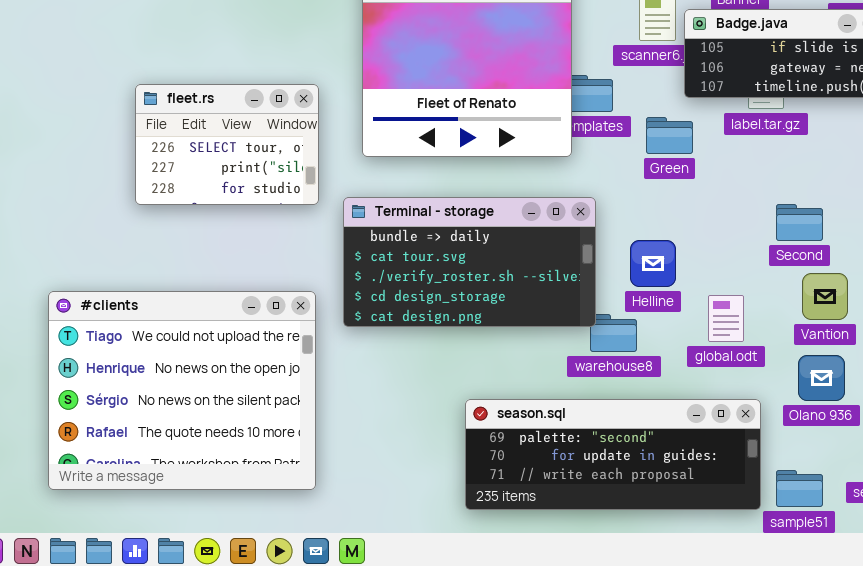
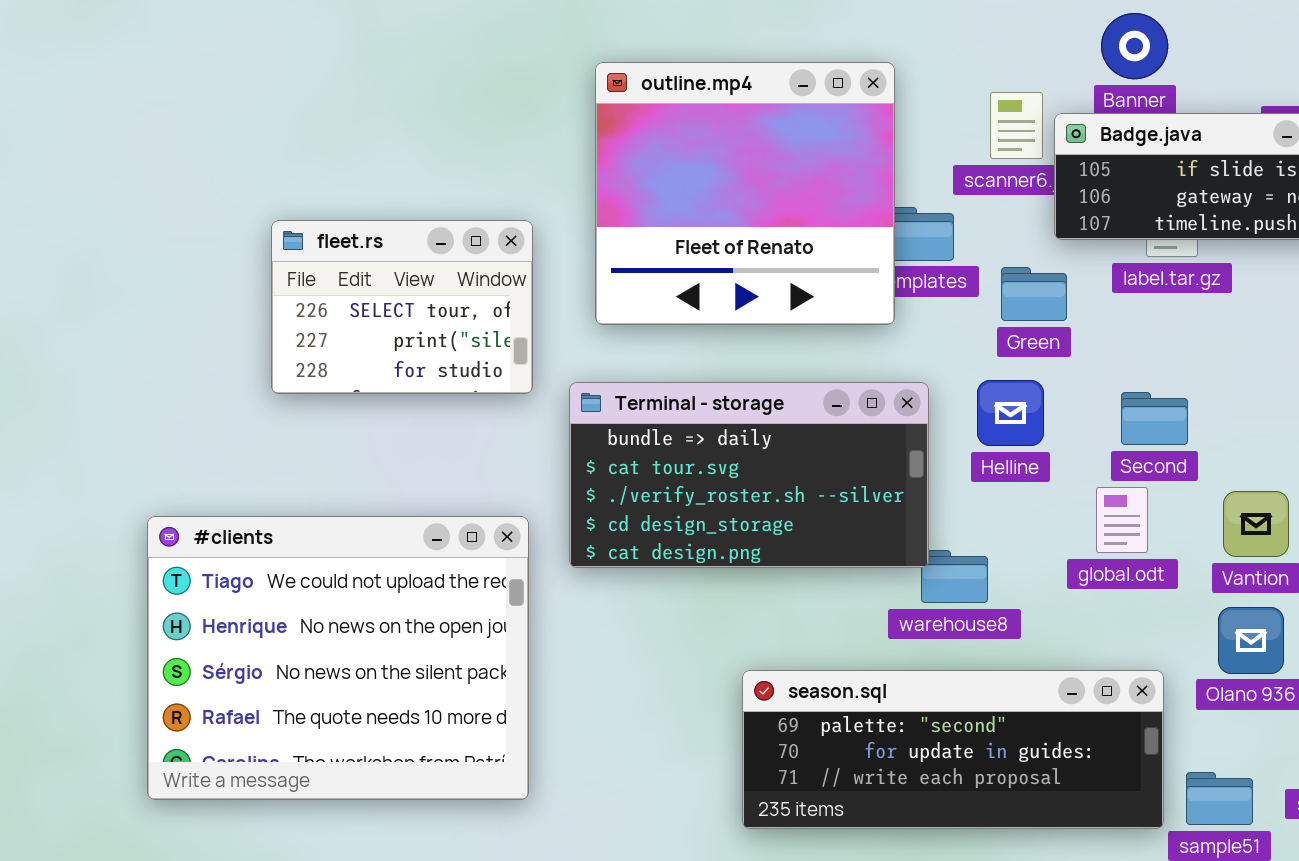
Second: [776,204,823,241] -> [1121,392,1188,445], moved
Helline: [630,240,676,287] -> [977,380,1044,446], moved
global.odt: [708,295,744,342] -> [1096,487,1148,553], moved

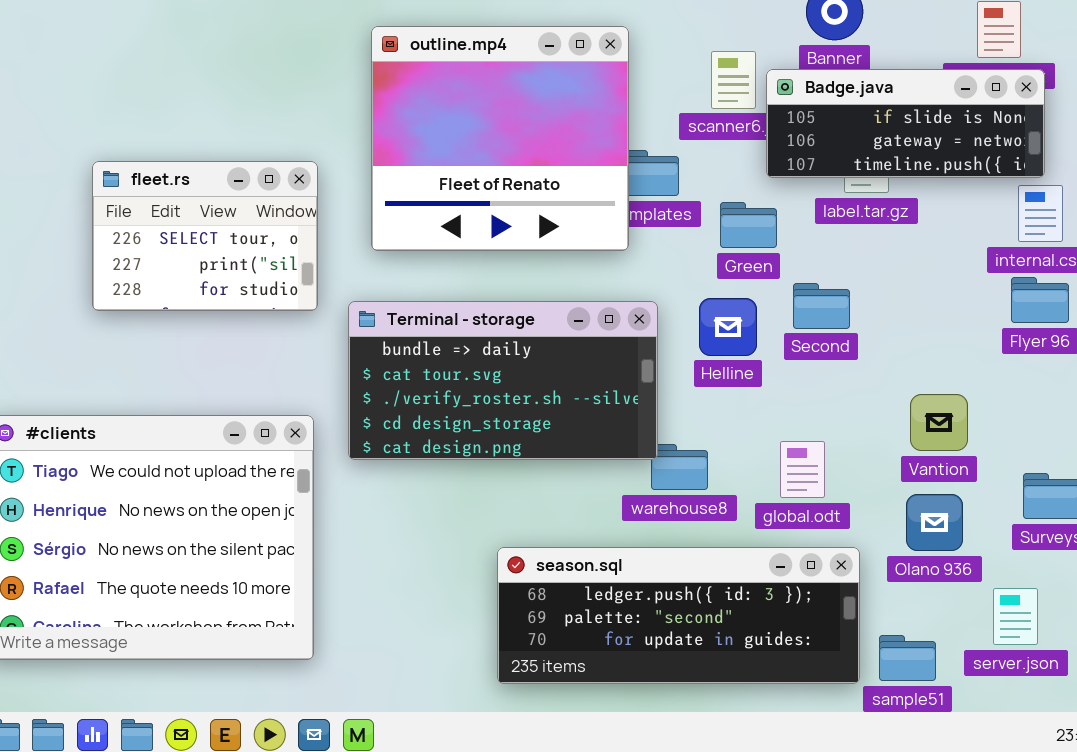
Second: [1121,392,1188,445] -> [793,283,850,329], moved
global.odt: [1096,487,1148,553] -> [780,441,825,498], moved
season.sql: [742,670,1164,829] -> [497,547,860,684], scrolled up 1 row

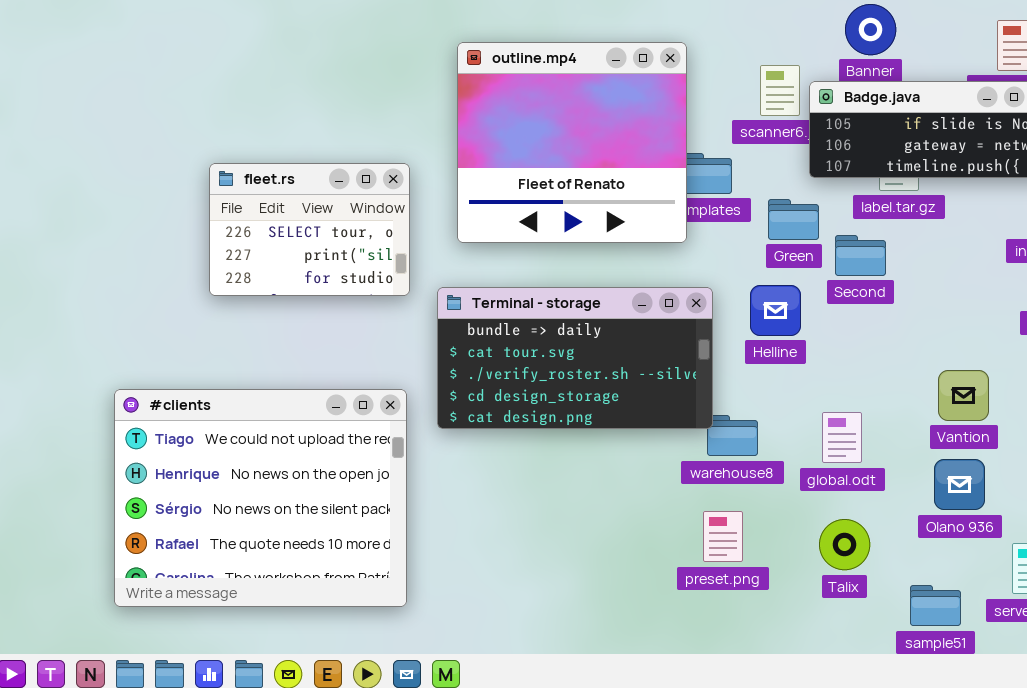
Second: [793,283,850,329] -> [835,235,886,276], moved
season.sql: [497,547,860,684] -> none, closed

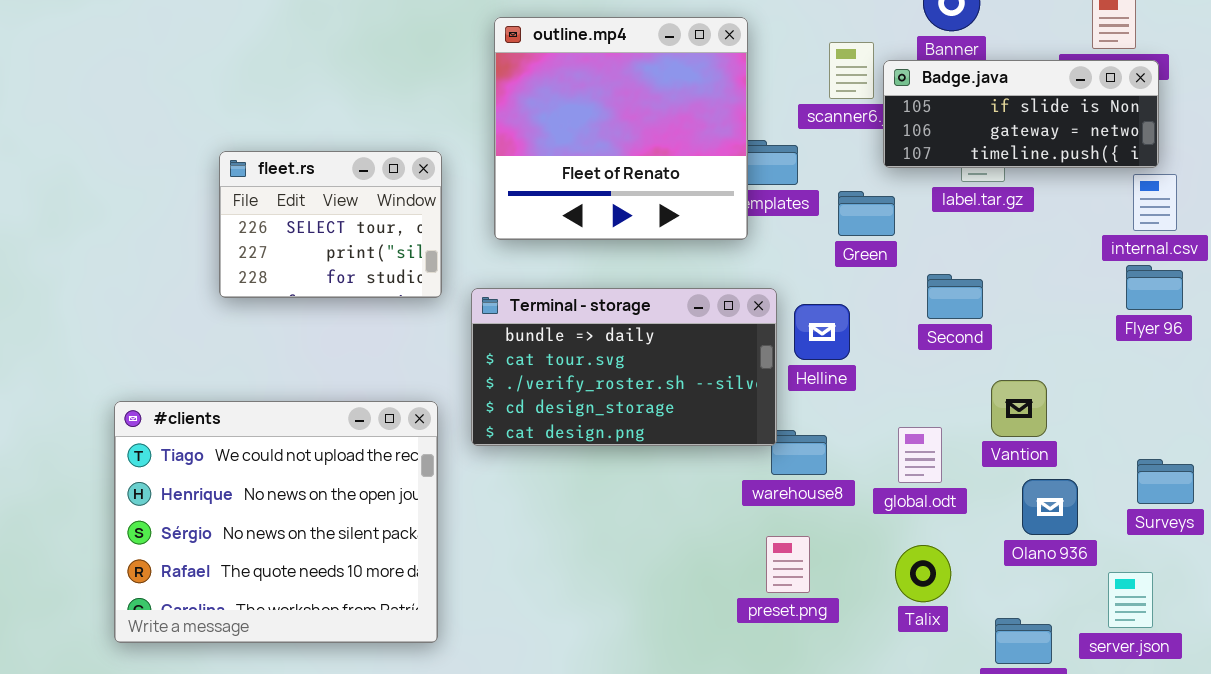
Second: [835,235,886,276] -> [927,274,983,319], moved
Helline: [750,285,801,336] -> [794,304,850,360], moved
Vantion: [938,370,989,421] -> [991,380,1047,437], moved

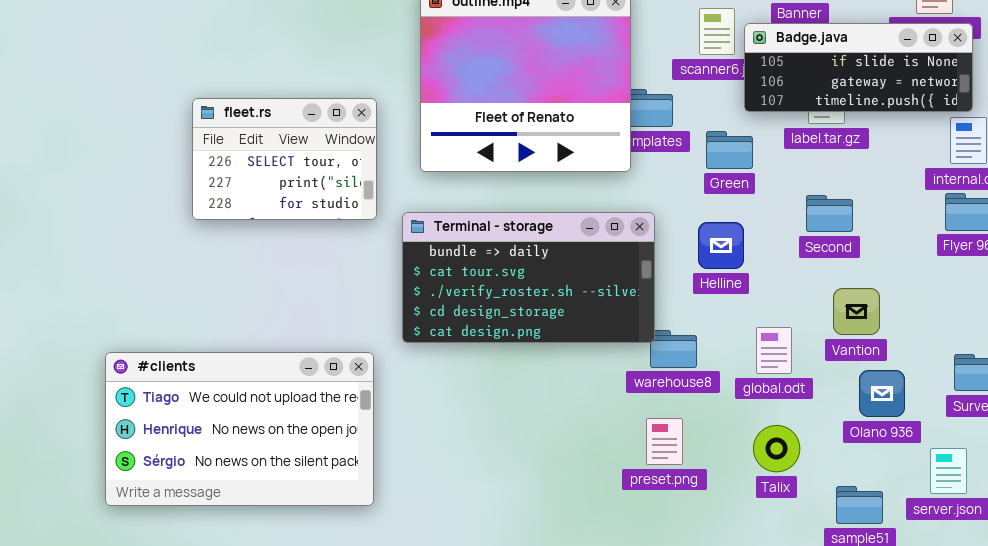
Second: [927,274,983,319] -> [806,195,853,232], moved
Helline: [794,304,850,360] -> [698,222,744,269], moved
#clients: [114,401,438,643] -> [105,352,374,506], resized

